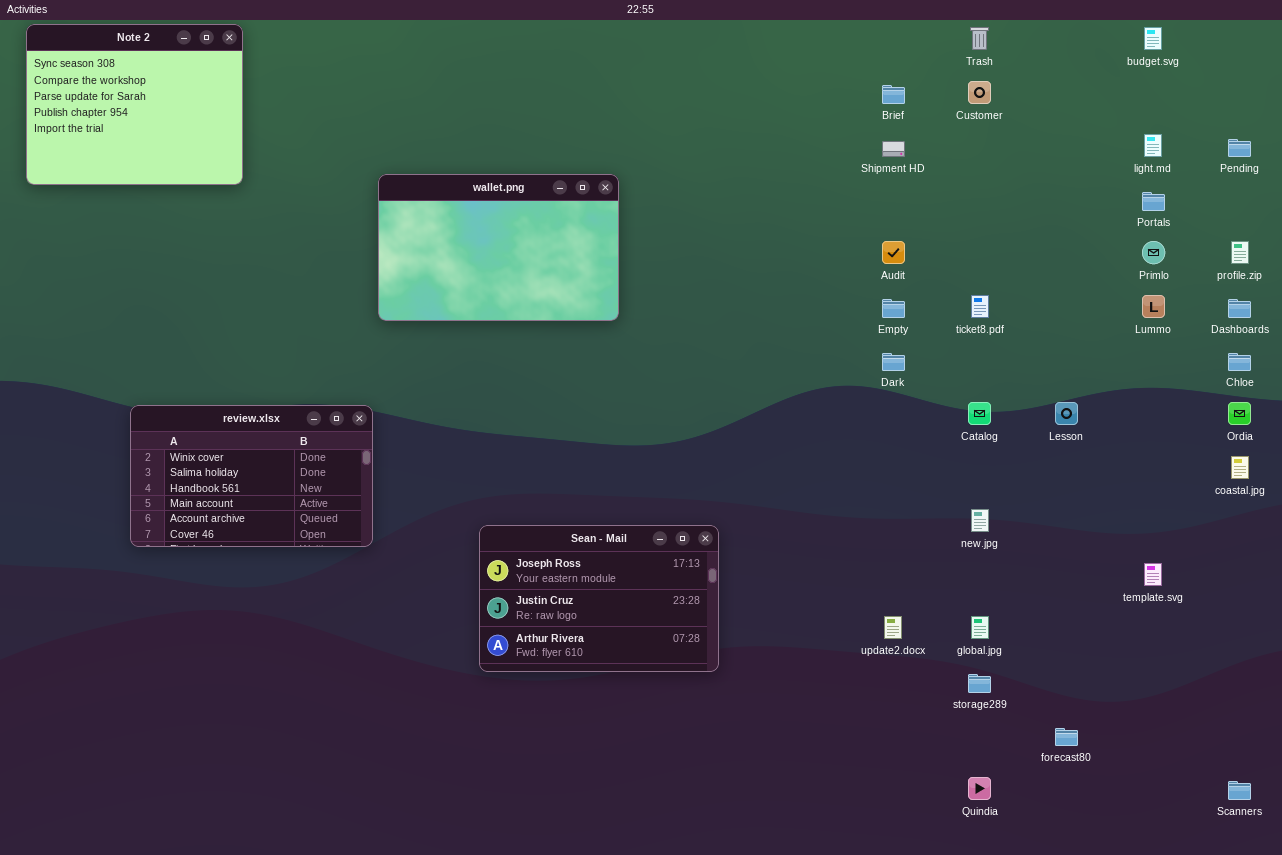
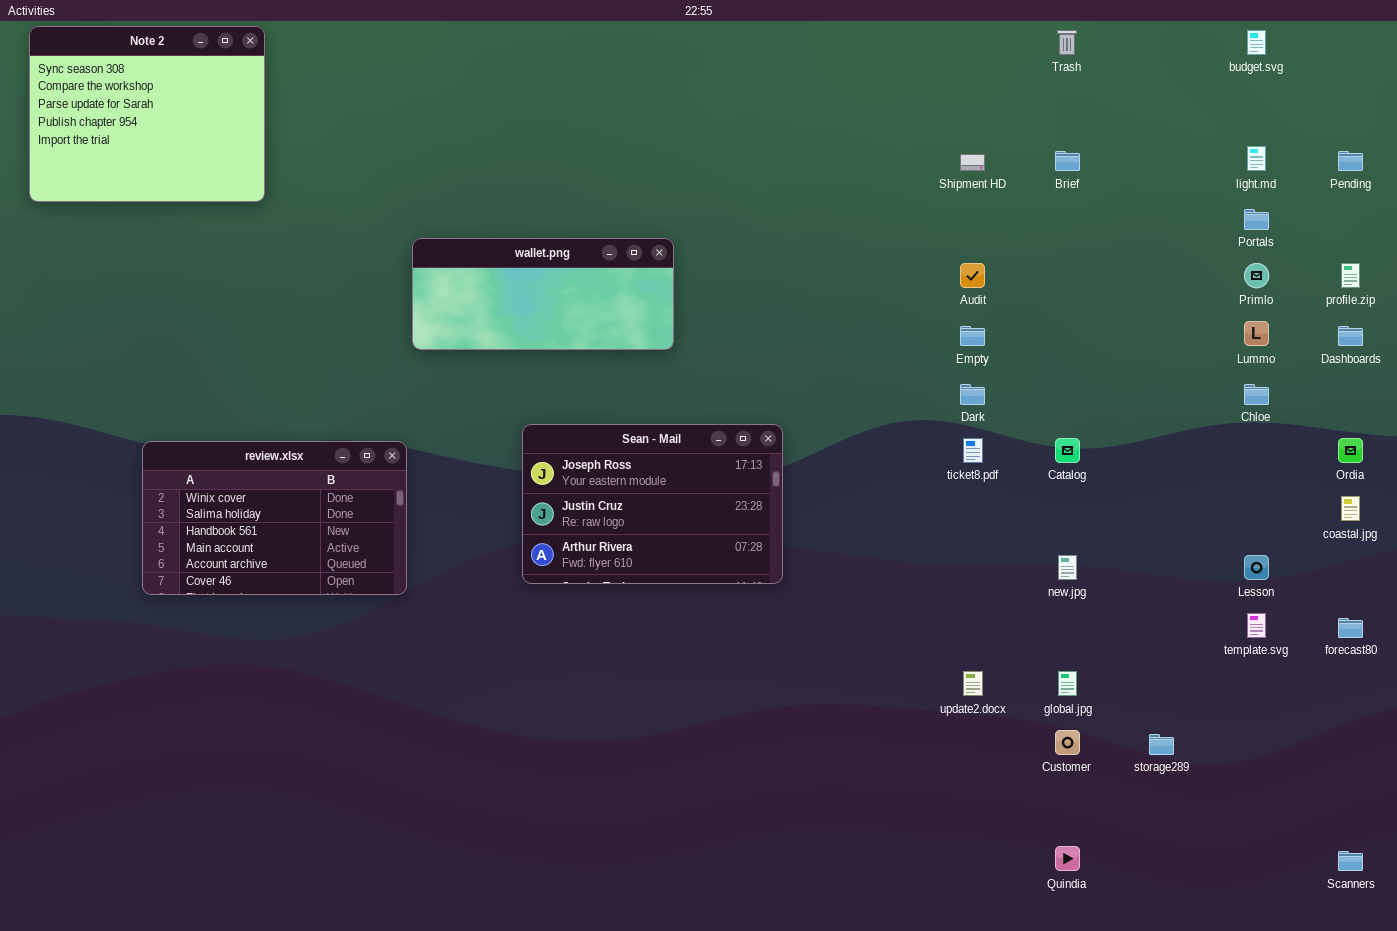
Customer: [968,81,991,104] -> [1055,730,1080,755], moved
Brief: [882,85,905,104] -> [1055,151,1080,171], moved
wallet.png: [378,174,619,321] -> [412,238,674,350], resized
ticket8.pdf: [971,295,989,318] -> [963,438,983,463], moved
Chloe: [1228,353,1251,371] -> [1244,384,1269,405], moved
Lesson: [1055,402,1078,425] -> [1244,555,1269,580], moved
Sean - Mail: [479,525,719,672] -> [522,424,783,584], moved
storage289: [968,674,991,693] -> [1149,734,1174,755], moved
forecast80: [1055,728,1078,746] -> [1338,618,1363,638], moved

